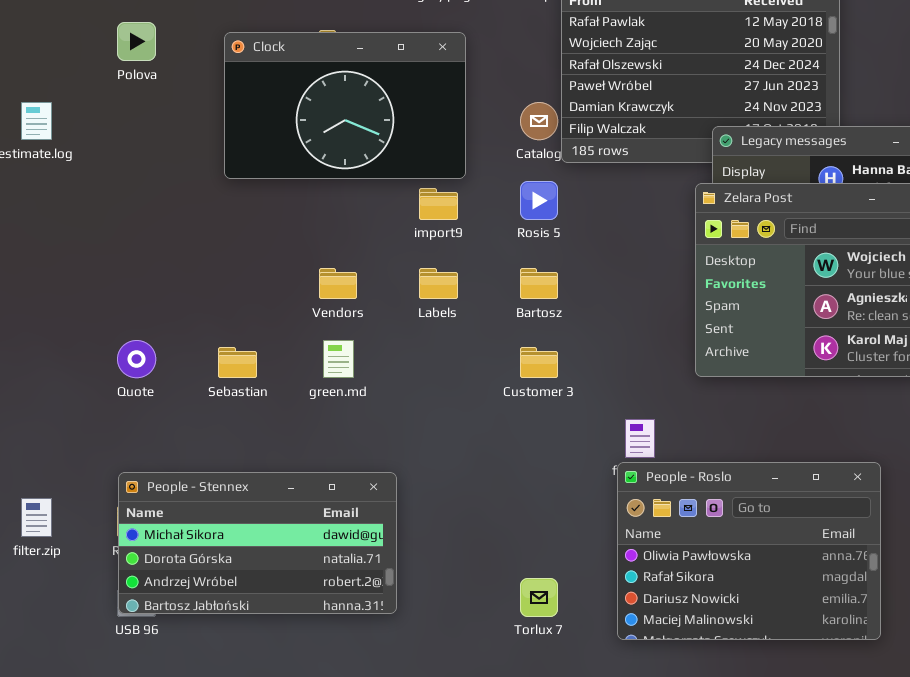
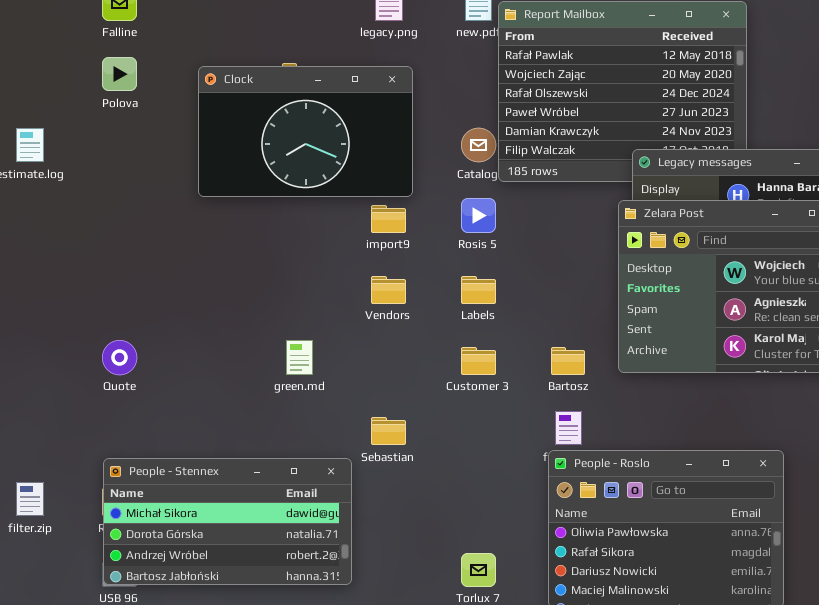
Vendors: [319,268,357,299] -> [371,276,406,304], moved
Labels: [419,268,458,299] -> [461,276,496,304], moved
Bartosz: [520,268,558,299] -> [551,347,585,375], moved
Sebastian: [218,347,257,378] -> [371,417,406,445], moved

